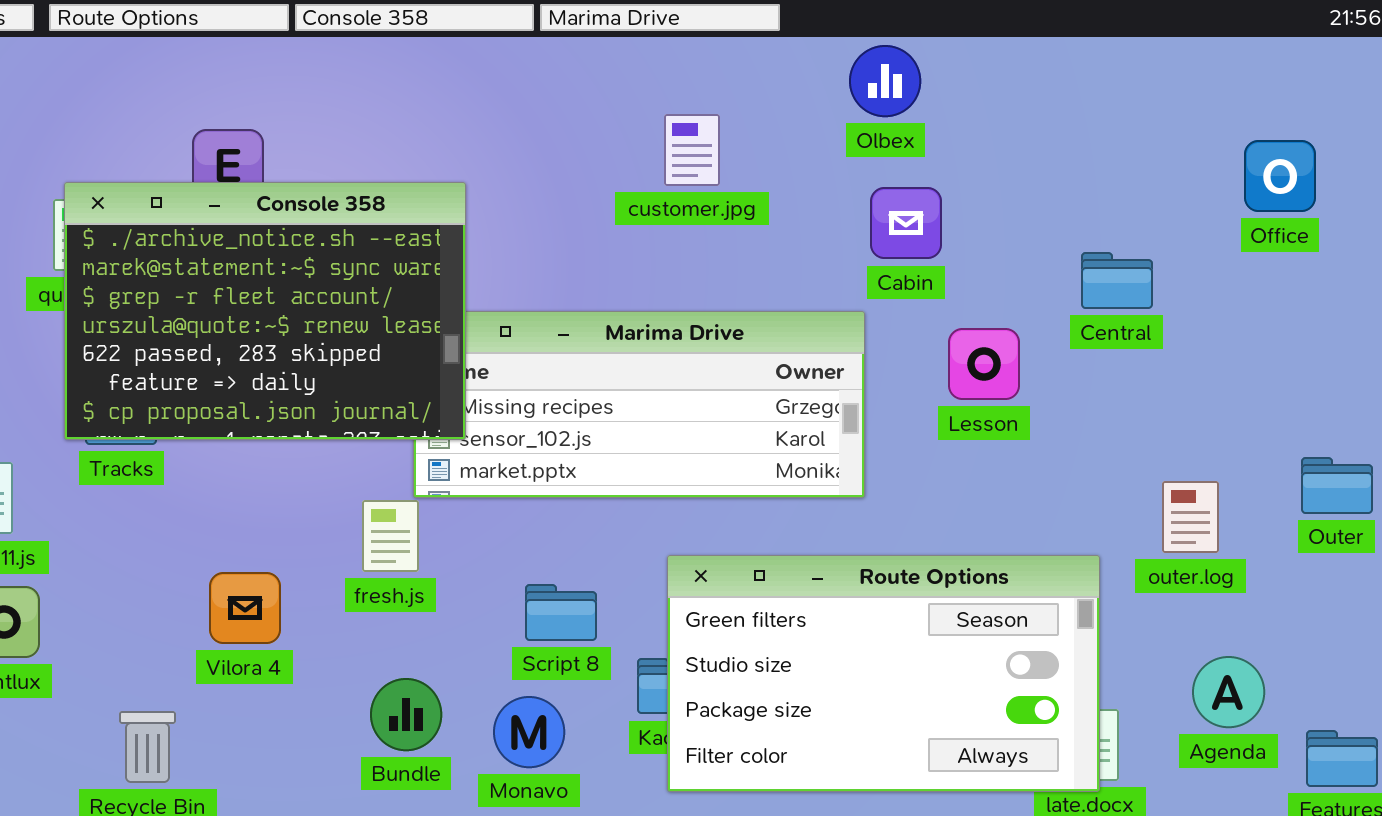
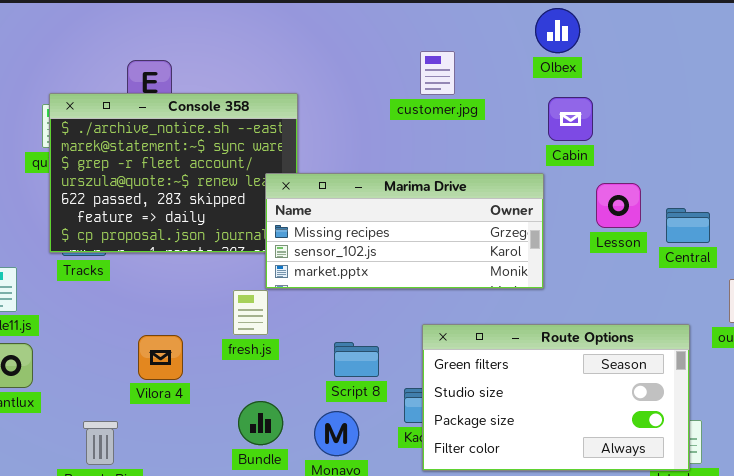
Central: [1081,252,1153,309] -> [666,208,710,243], moved
Marima Drive: [413,311,865,498] -> [265,173,544,289], raised

